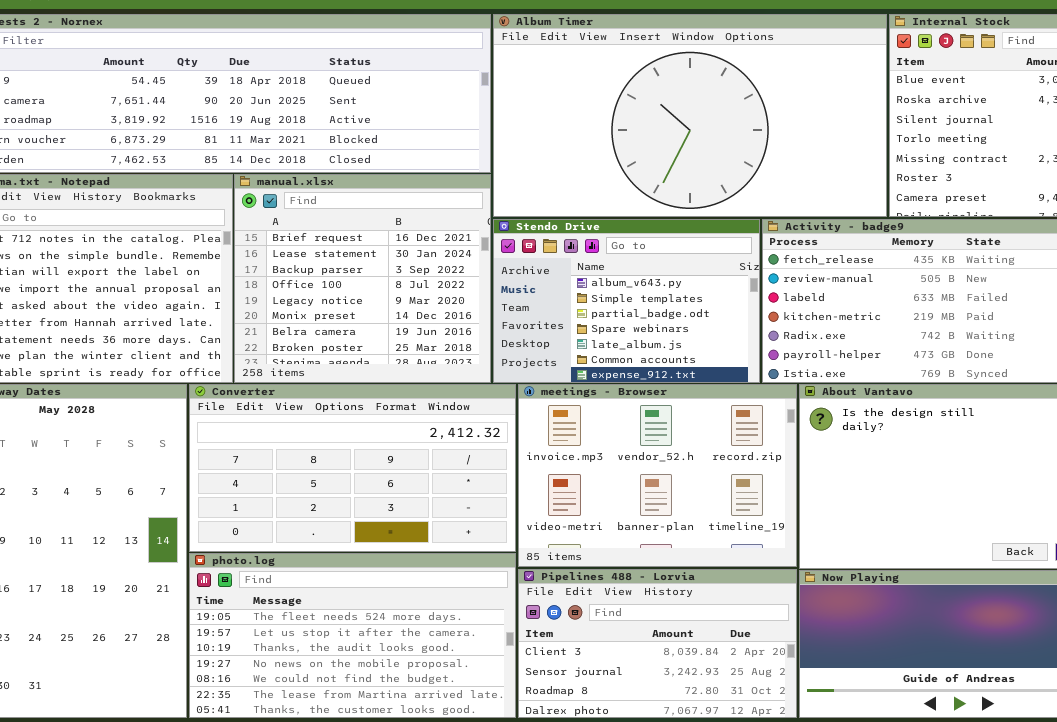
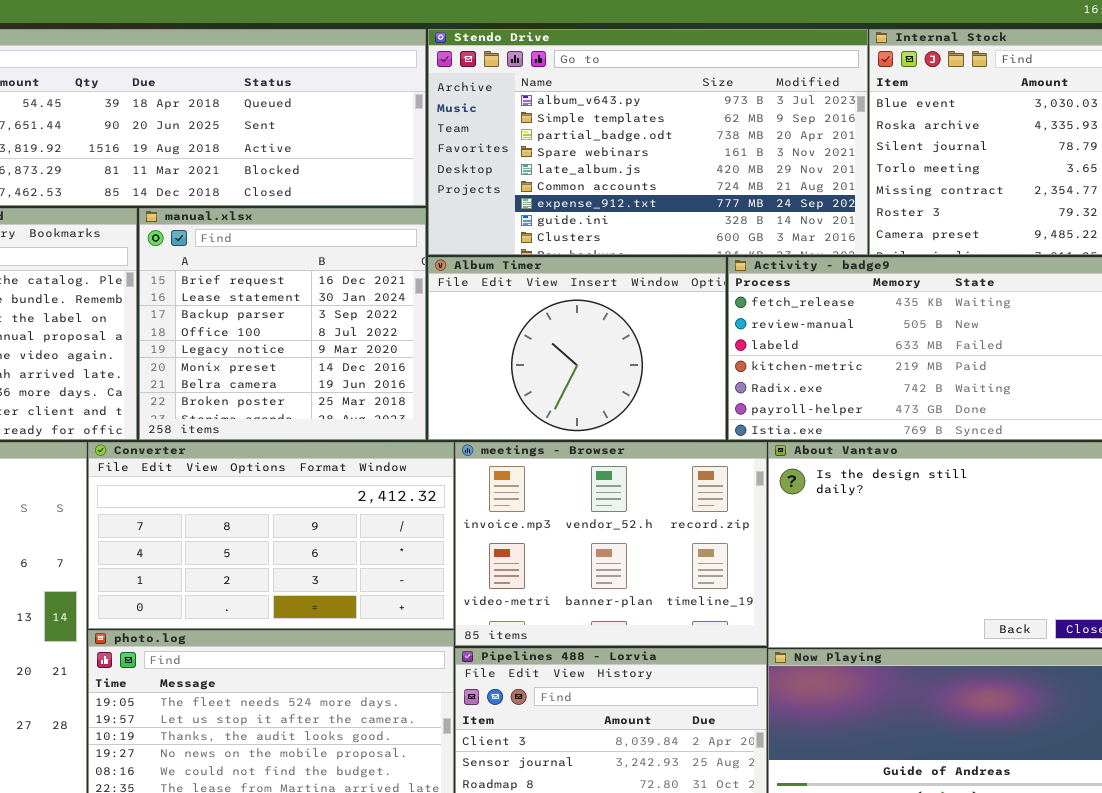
Album Timer: [493,14,887,217] -> [428,257,726,440], moved, resized
Stendo Drive: [493,219,760,383] -> [428,29,868,255], moved, resized

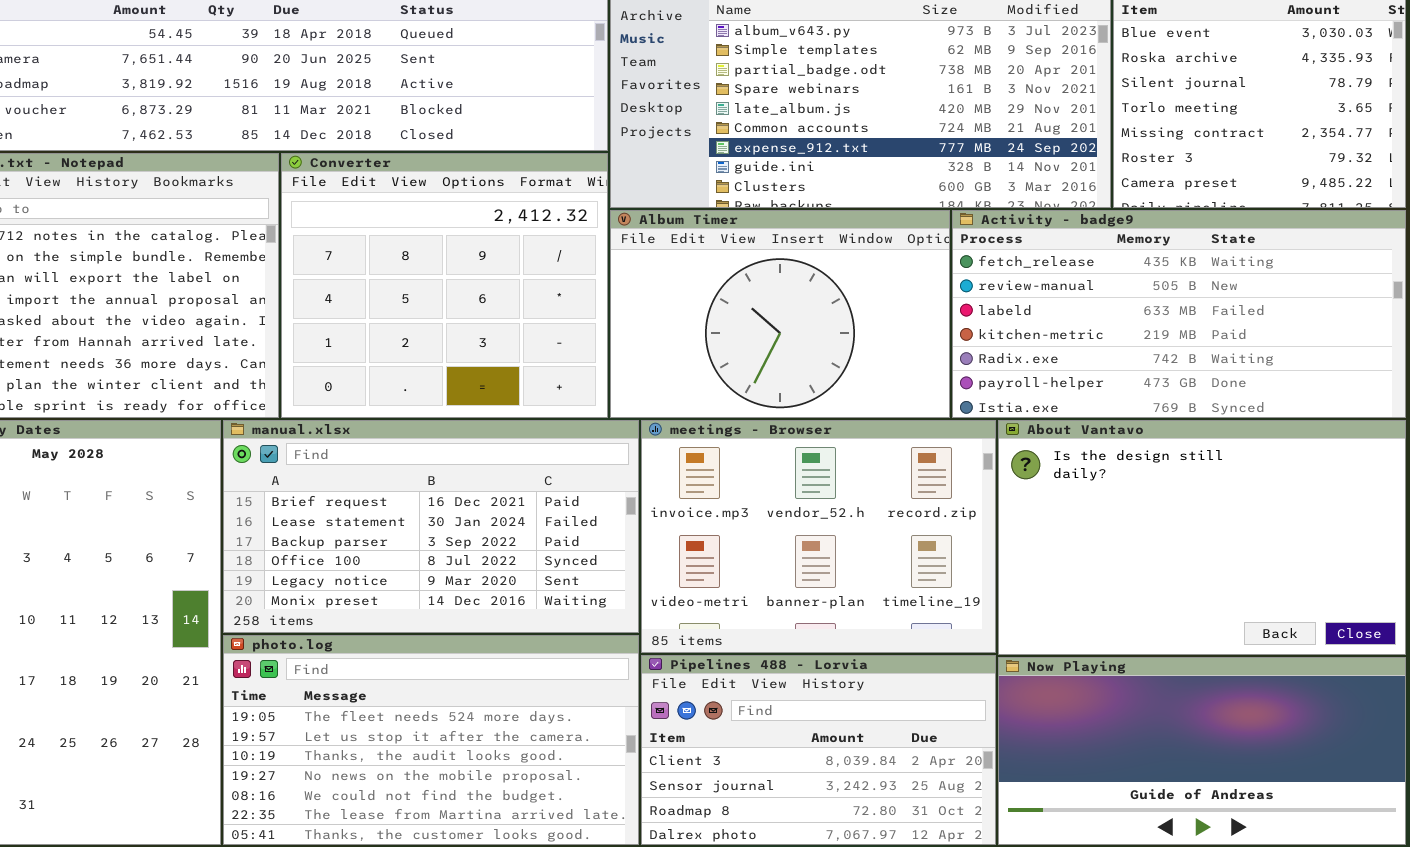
manual.xlsx: [139,208,426,440] -> [223,420,639,633], moved, resized
Converter: [88,442,454,629] -> [281,153,608,418], moved, resized

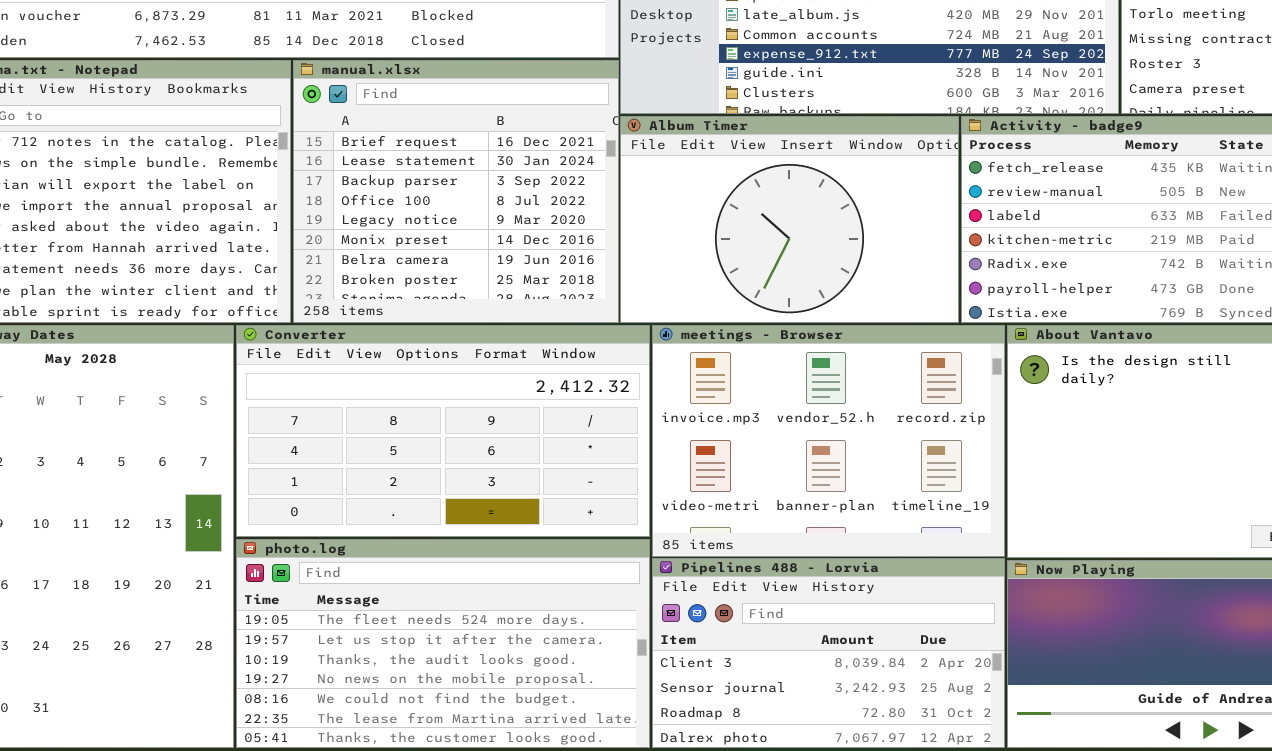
Converter: [281,153,608,418] -> [236,325,650,537], moved, resized
manual.xlsx: [223,420,639,633] -> [293,60,619,323], moved, resized

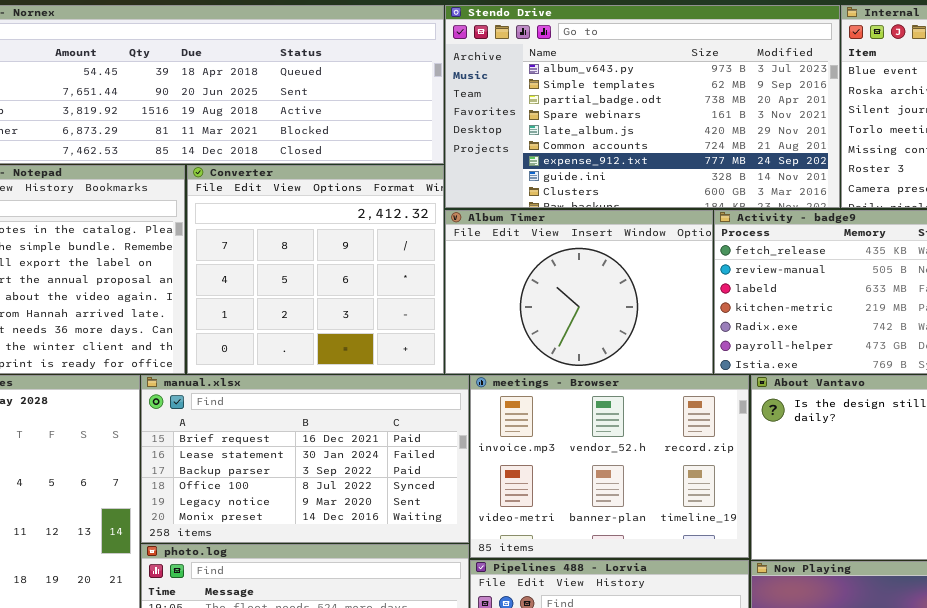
manual.xlsx: [293,60,619,323] -> [141,375,469,543], moved, resized
Converter: [236,325,650,537] -> [187,165,444,374], moved, resized

